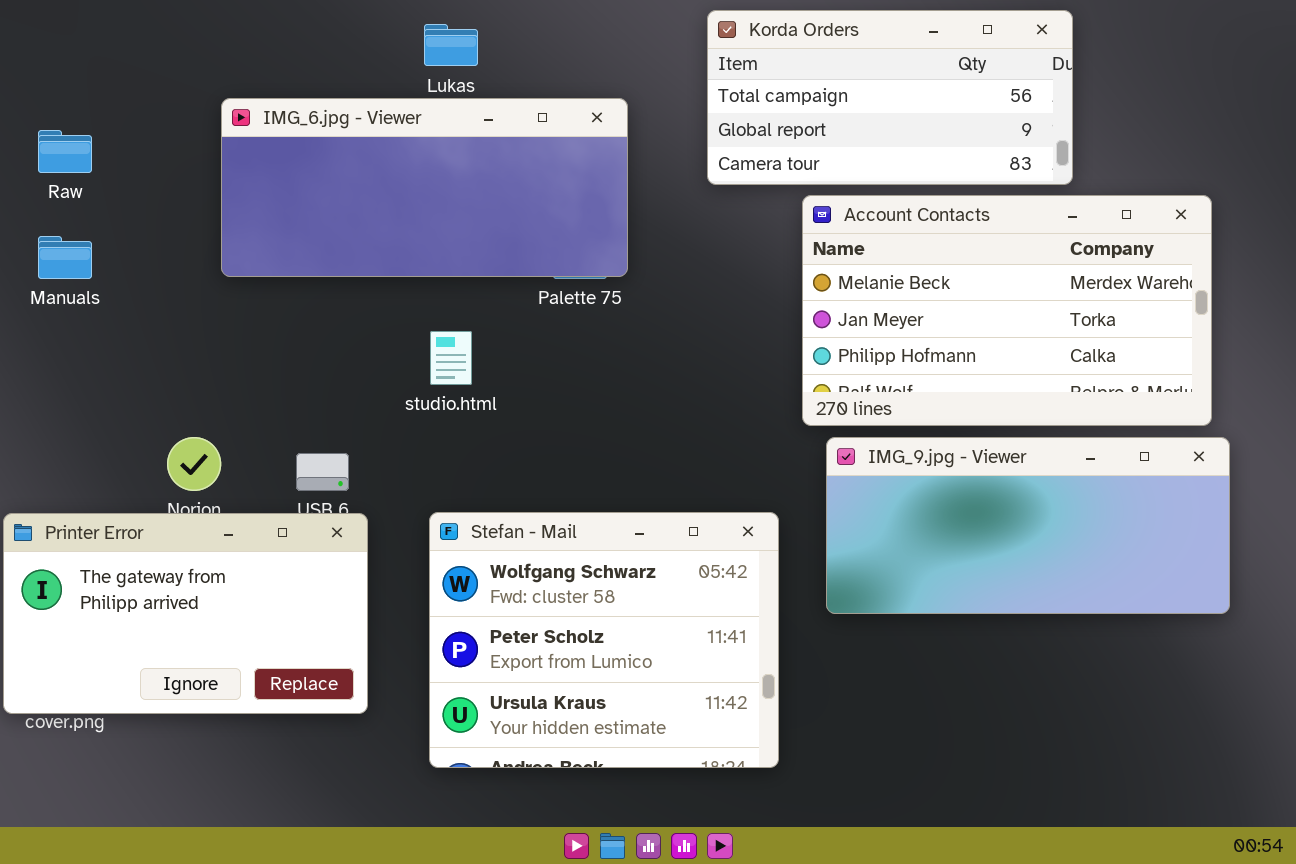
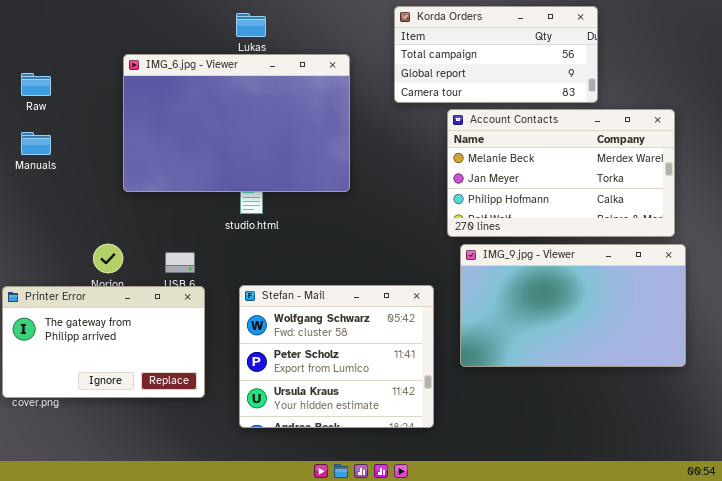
IMG_6.jpg - Viewer: [221,98,628,277] -> [123,54,350,192], resized
IMG_9.jpg - Viewer: [826,437,1230,614] -> [460,244,686,367], resized

